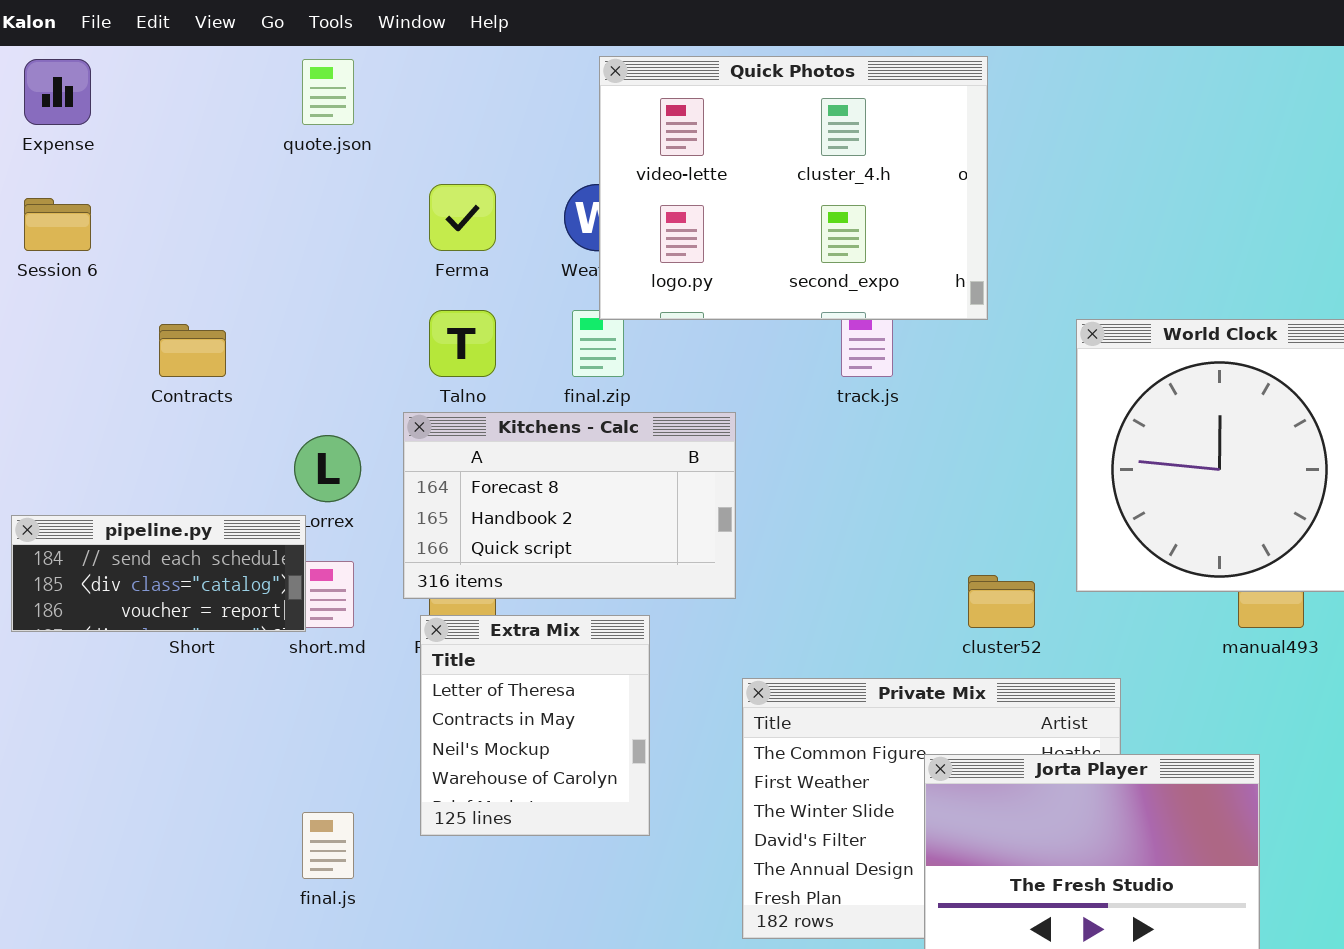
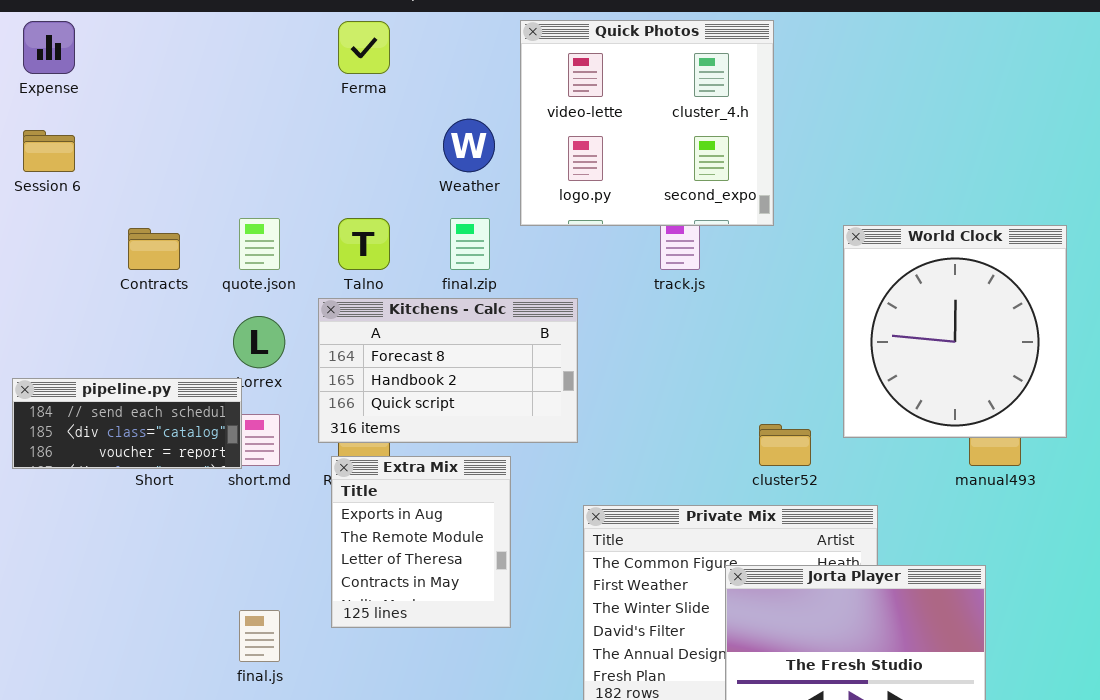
Quick Photos: [599,56,988,320] -> [520,20,774,226], resized
quote.json: [302,59,354,125] -> [239,218,280,270], moved
Ferma: [429,184,496,251] -> [338,21,390,74], moved
Extra Mix: [420,615,650,836] -> [331,456,511,628], scrolled up 2 rows

